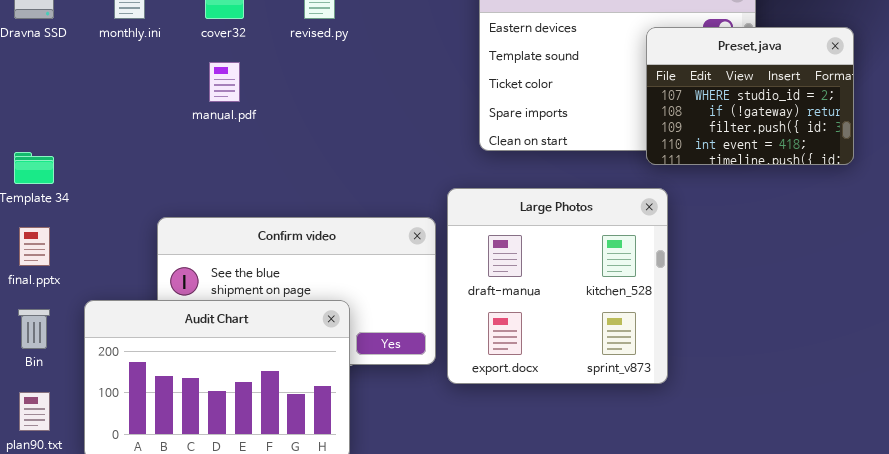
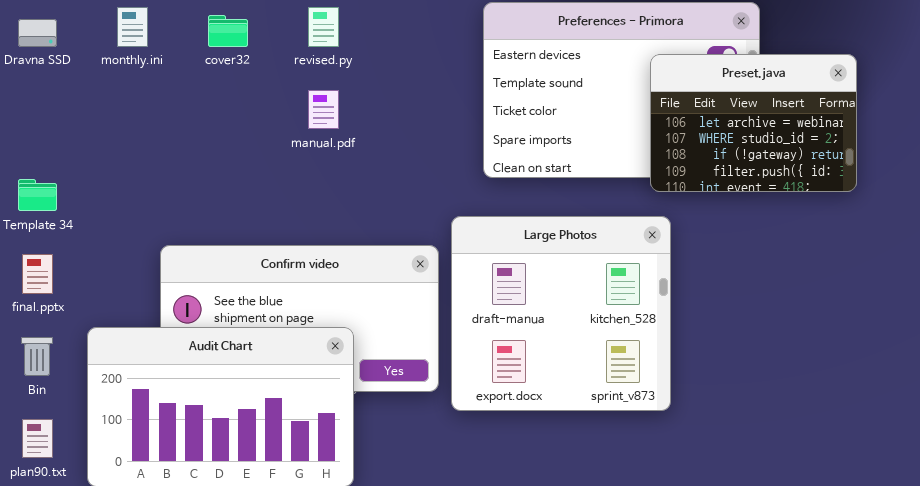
Preset.java: [646,27,854,165] -> [650,54,857,192], scrolled up 1 row
manual.pdf: [209,62,240,102] -> [308,90,339,129], moved

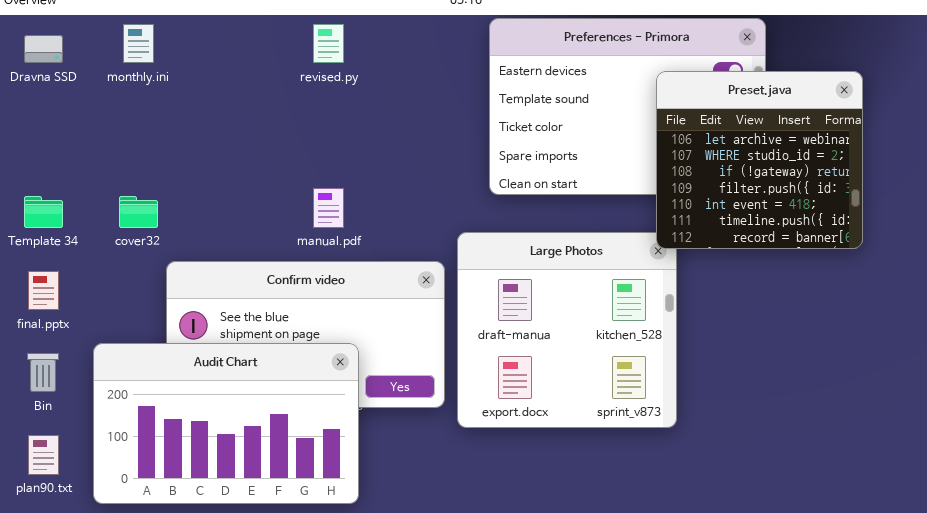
cover32: [208,15,248,47] -> [119,196,158,228], moved
Preset.java: [650,54,857,192] -> [656,71,863,249], resized
manual.pdf: [308,90,339,129] -> [313,188,344,228], moved

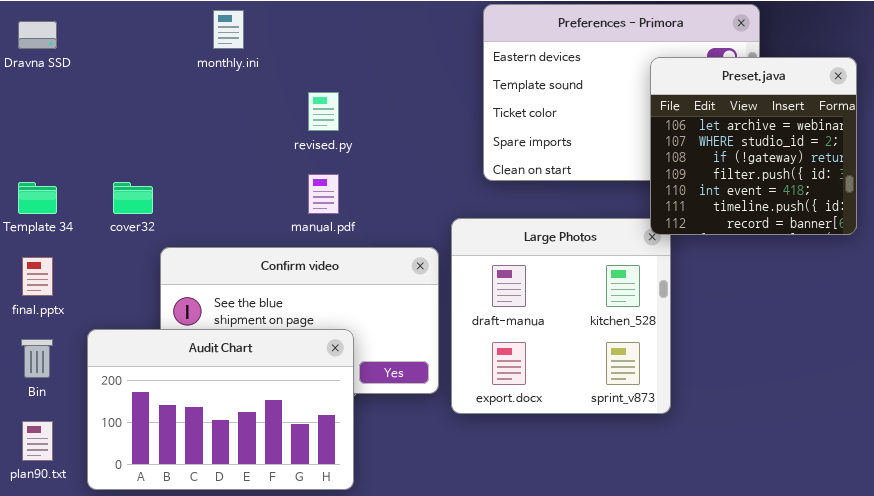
monthly.ini: [123,24,154,63] -> [213,10,244,49], moved
revised.py: [313,24,344,63] -> [308,92,339,131], moved

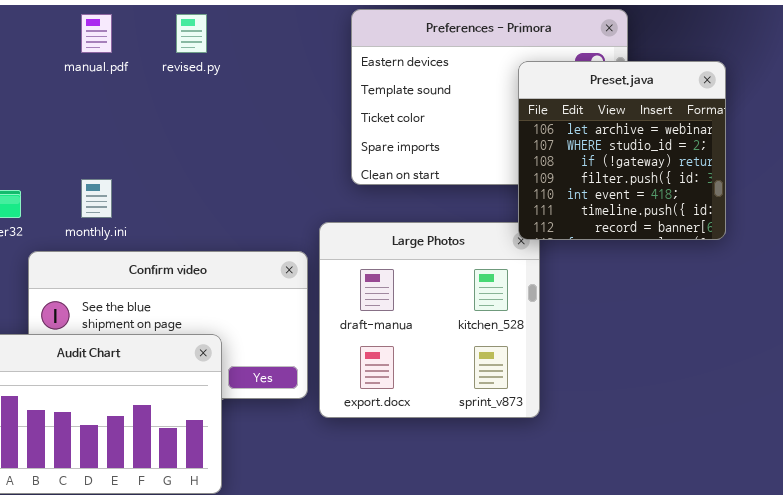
monthly.ini: [213,10,244,49] -> [81,179,112,218], moved
revised.py: [308,92,339,131] -> [176,14,207,53], moved
manual.pdf: [308,174,339,214] -> [81,14,112,53], moved

